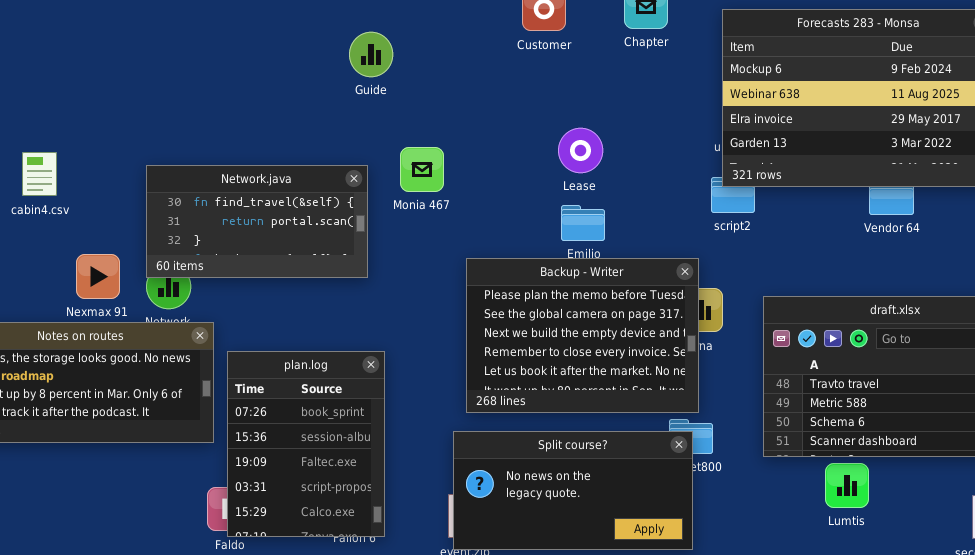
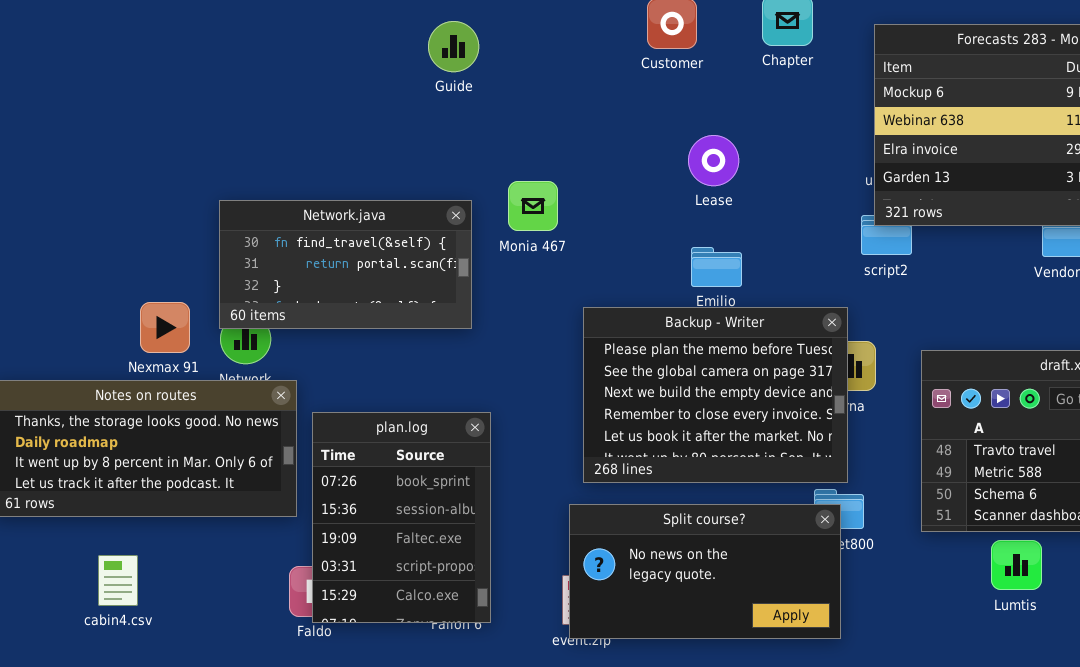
Guide: [349,32,393,77] -> [428,21,479,72], moved
Lease: [558,128,603,173] -> [688,135,739,186], moved
cabin4.csv: [22,152,57,196] -> [98,555,138,606], moved

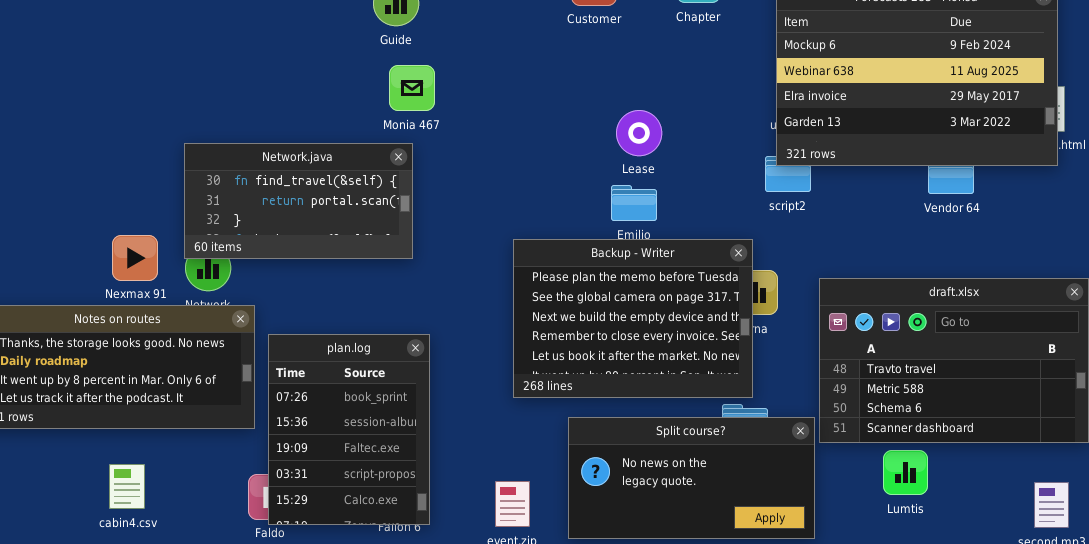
Lease: [688,135,739,186] -> [616,110,662,156], moved
Monia 467: [508,181,558,231] -> [389,65,435,111], moved
Split course?: [569,504,841,639] -> [568,417,815,539], moved
cabin4.csv: [98,555,138,606] -> [109,464,145,509], moved

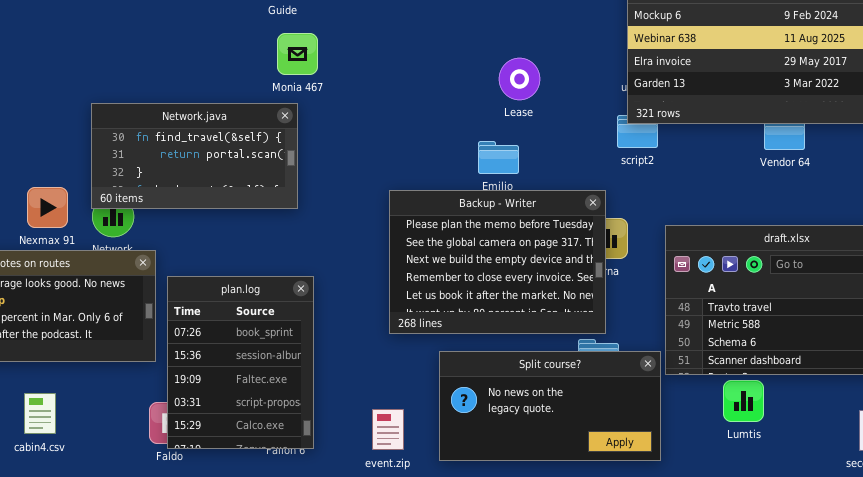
Lease: [616,110,662,156] -> [499,58,540,100], moved

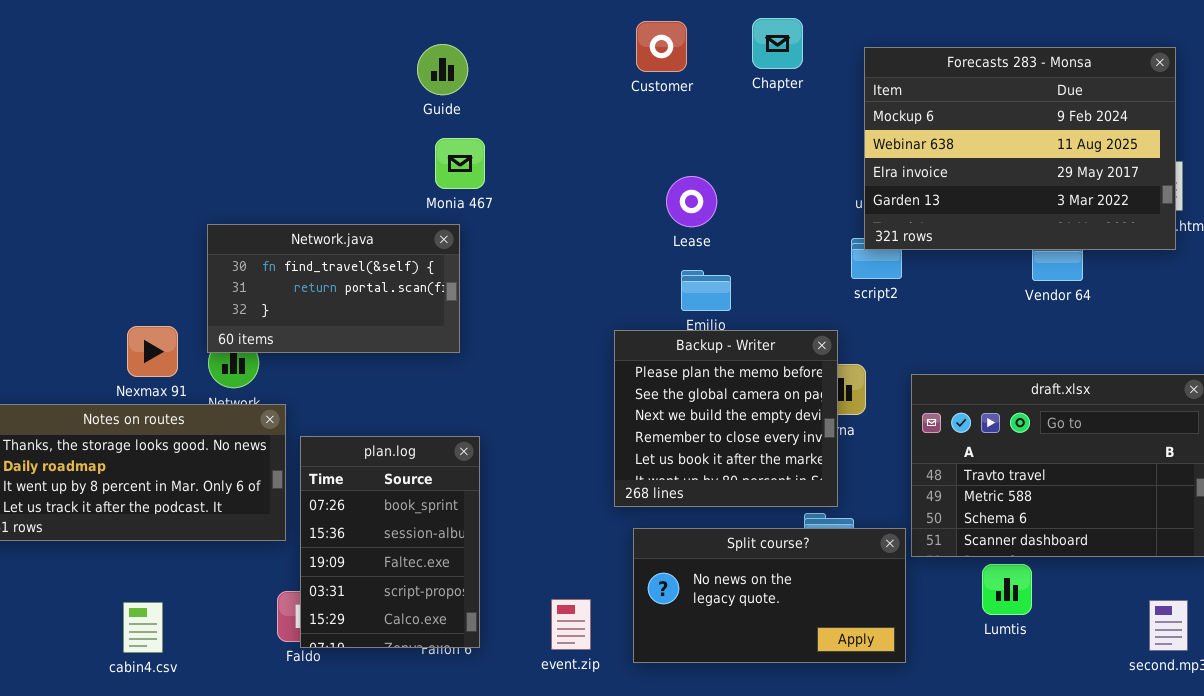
Lease: [499,58,540,100] -> [666,176,717,227], moved
Backup - Writer: [389,190,606,334] -> [614,330,838,507], resized
cabin4.csv: [24,393,56,434] -> [123,602,163,653], moved

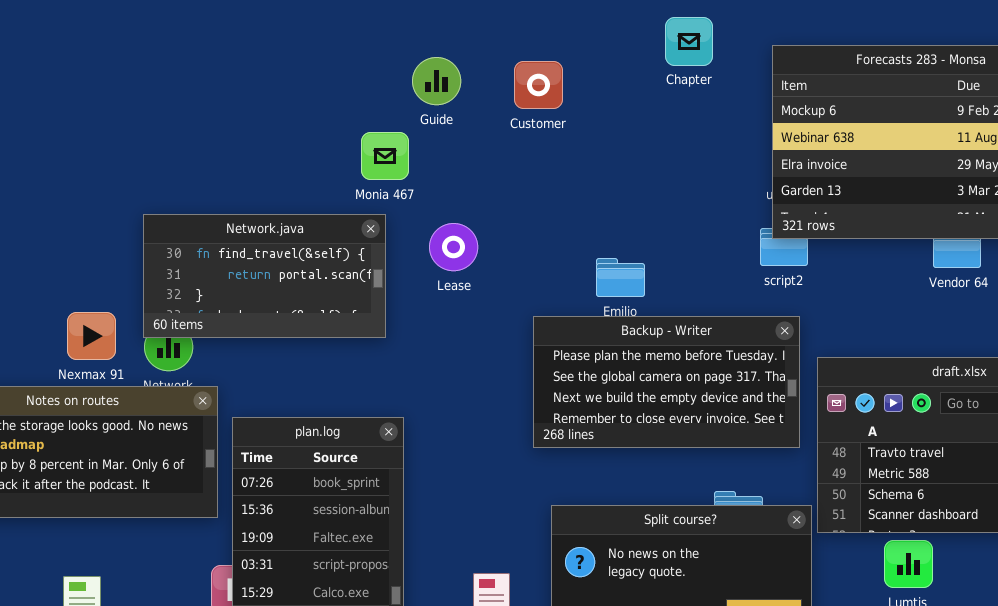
Customer: [636,21,687,72] -> [514,61,563,109], moved
Guide: [417,44,468,95] -> [412,57,461,105], moved
Lease: [666,176,717,227] -> [429,223,478,271], moved
Backup - Writer: [614,330,838,507] -> [533,316,800,448], resized

